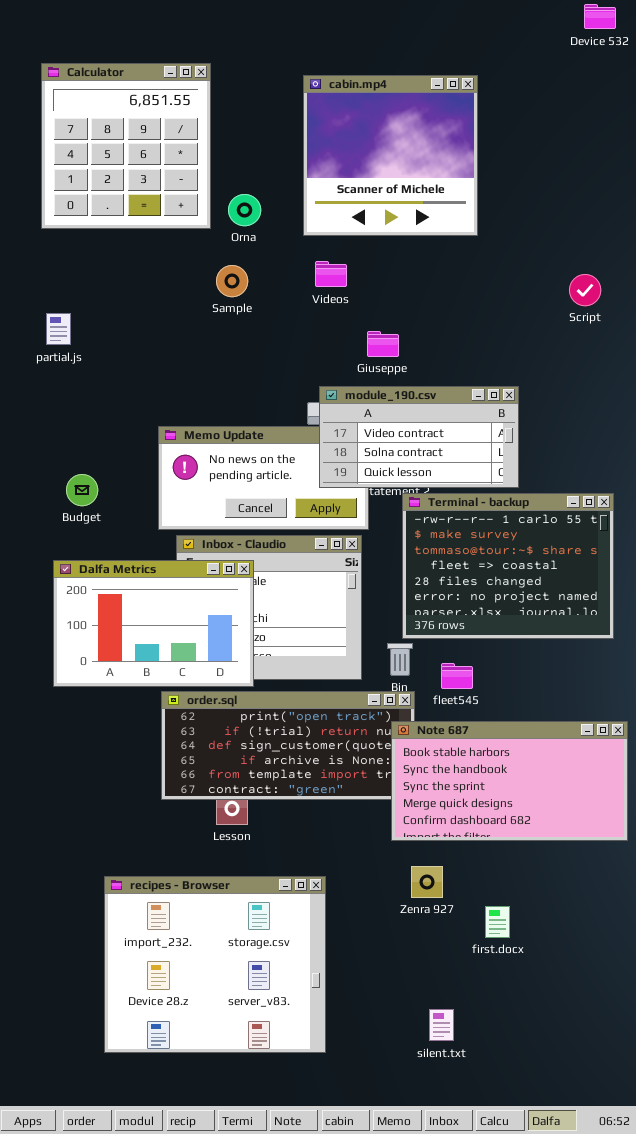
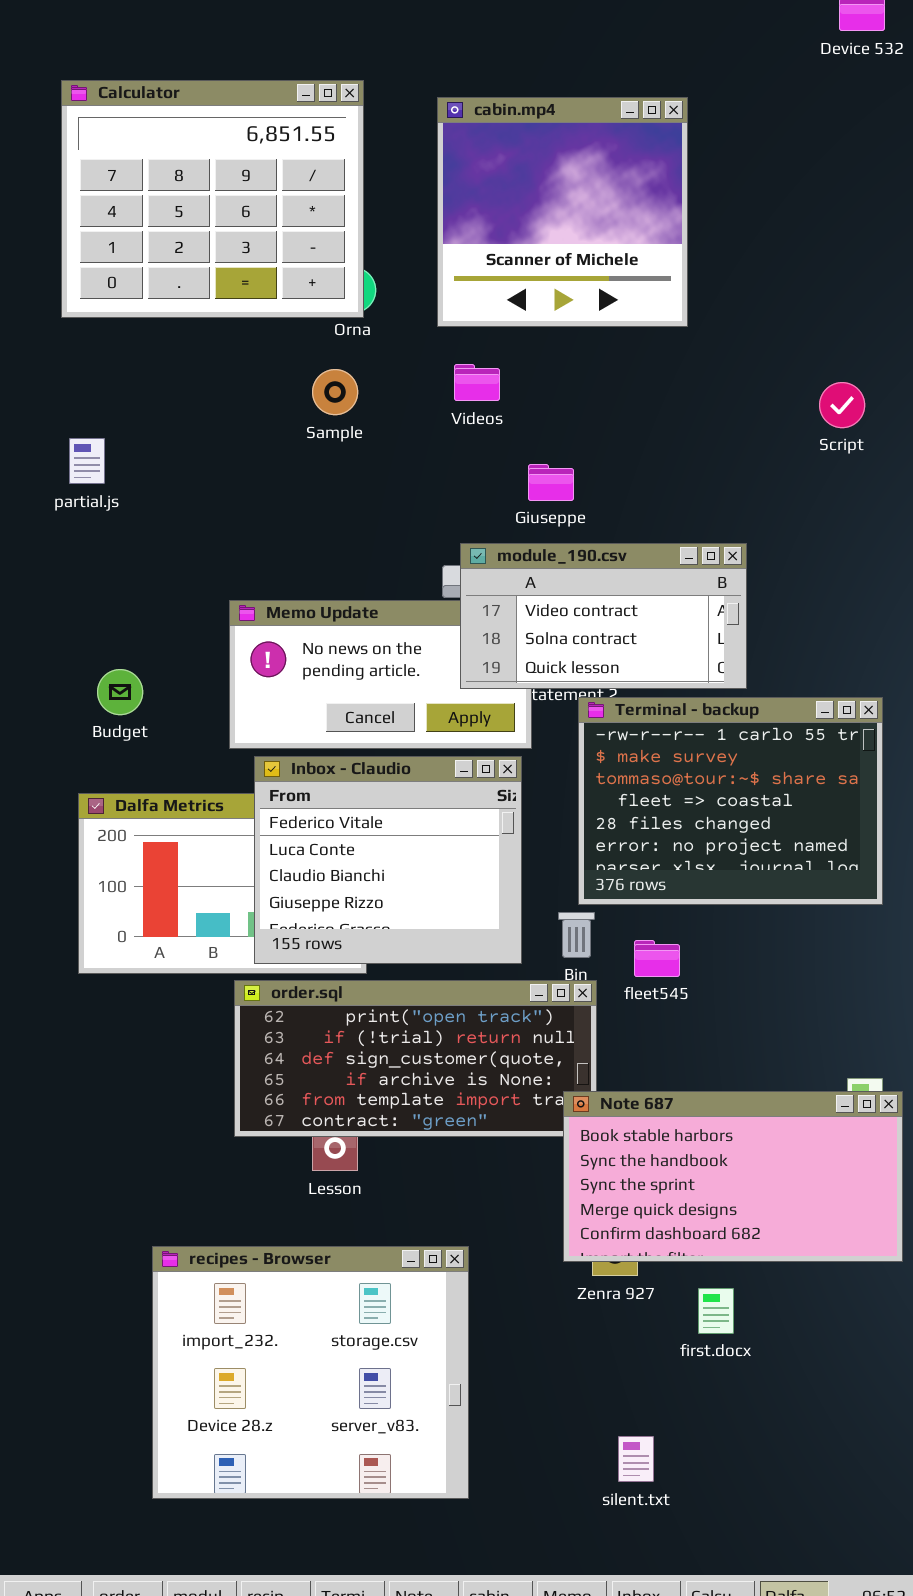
Calculator: [41,63,211,229] -> [61,80,364,318], resized
Inbox - Claudio: [176,535,362,680] -> [254,756,522,964], raised
Note 687: [391,721,628,841] -> [563,1091,903,1262], moved

